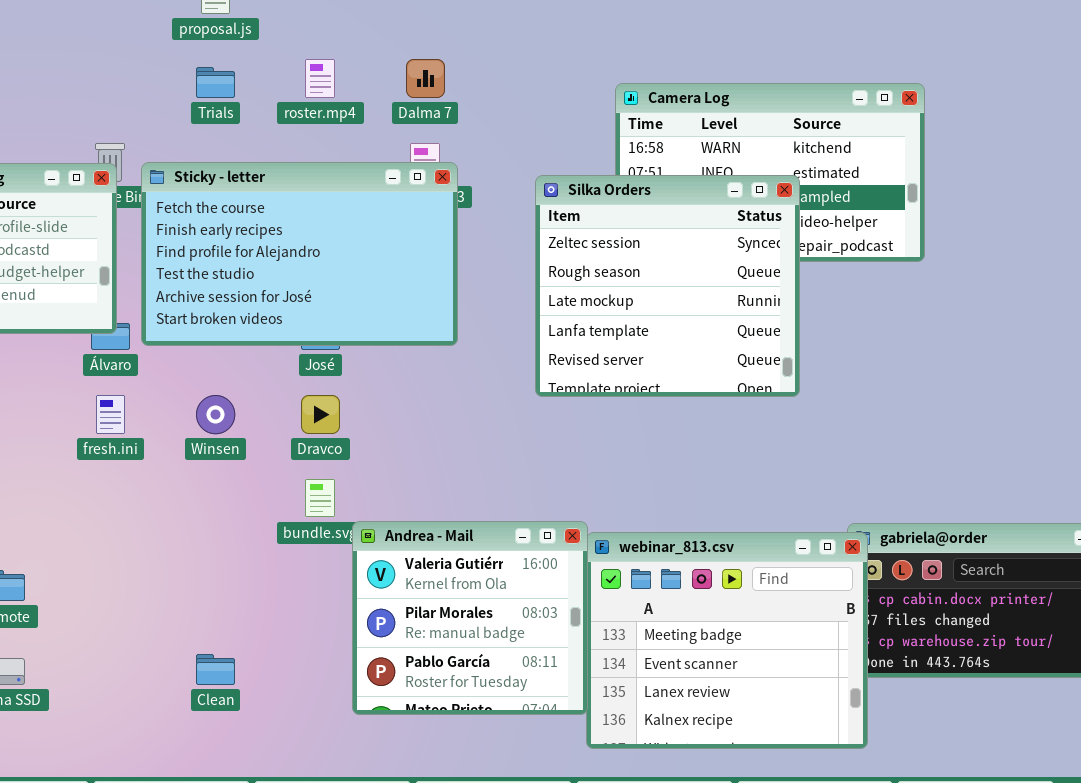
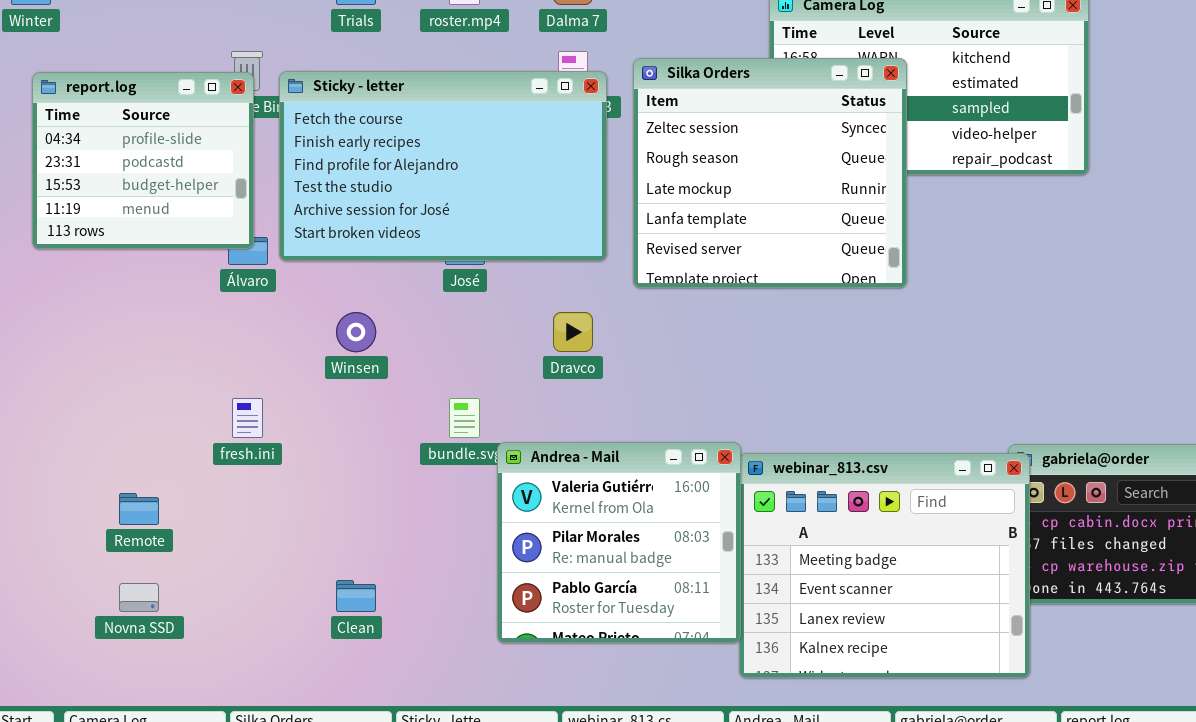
Silka Orders: [535,175,800,397] -> [633,58,907,288], moved
fresh.ini: [96,395,125,434] -> [232,398,263,438], moved
Dravco: [301,395,340,434] -> [553,312,593,352], moved

